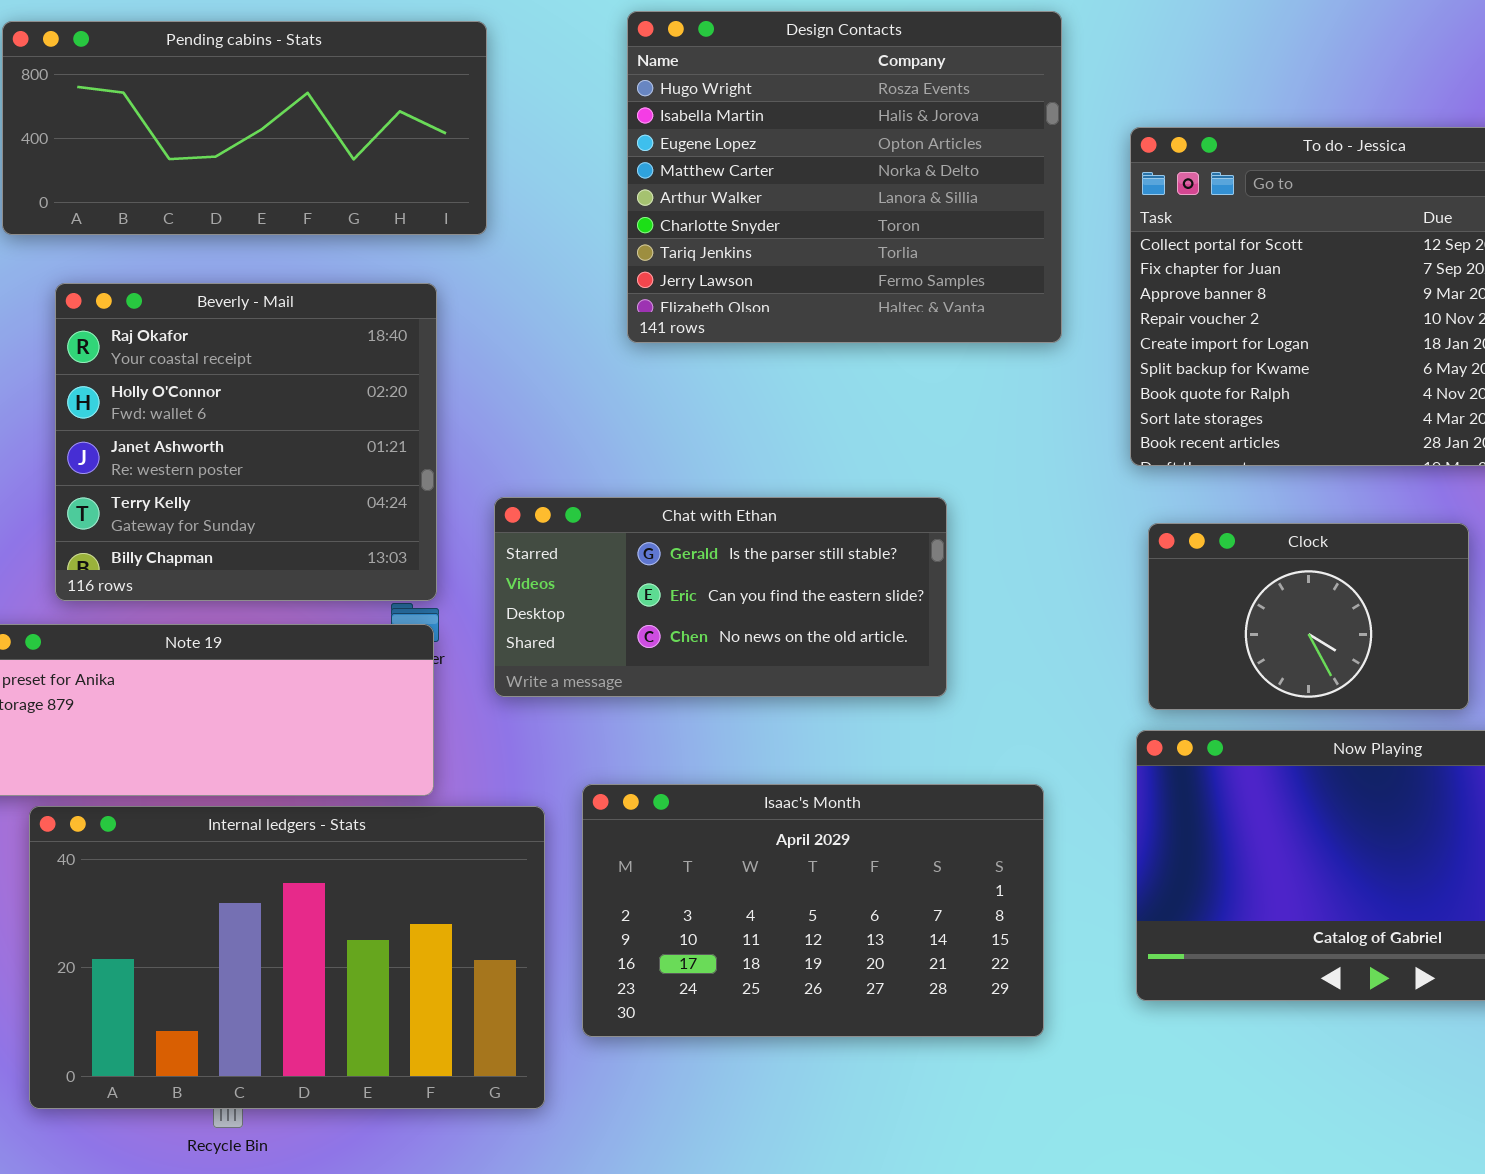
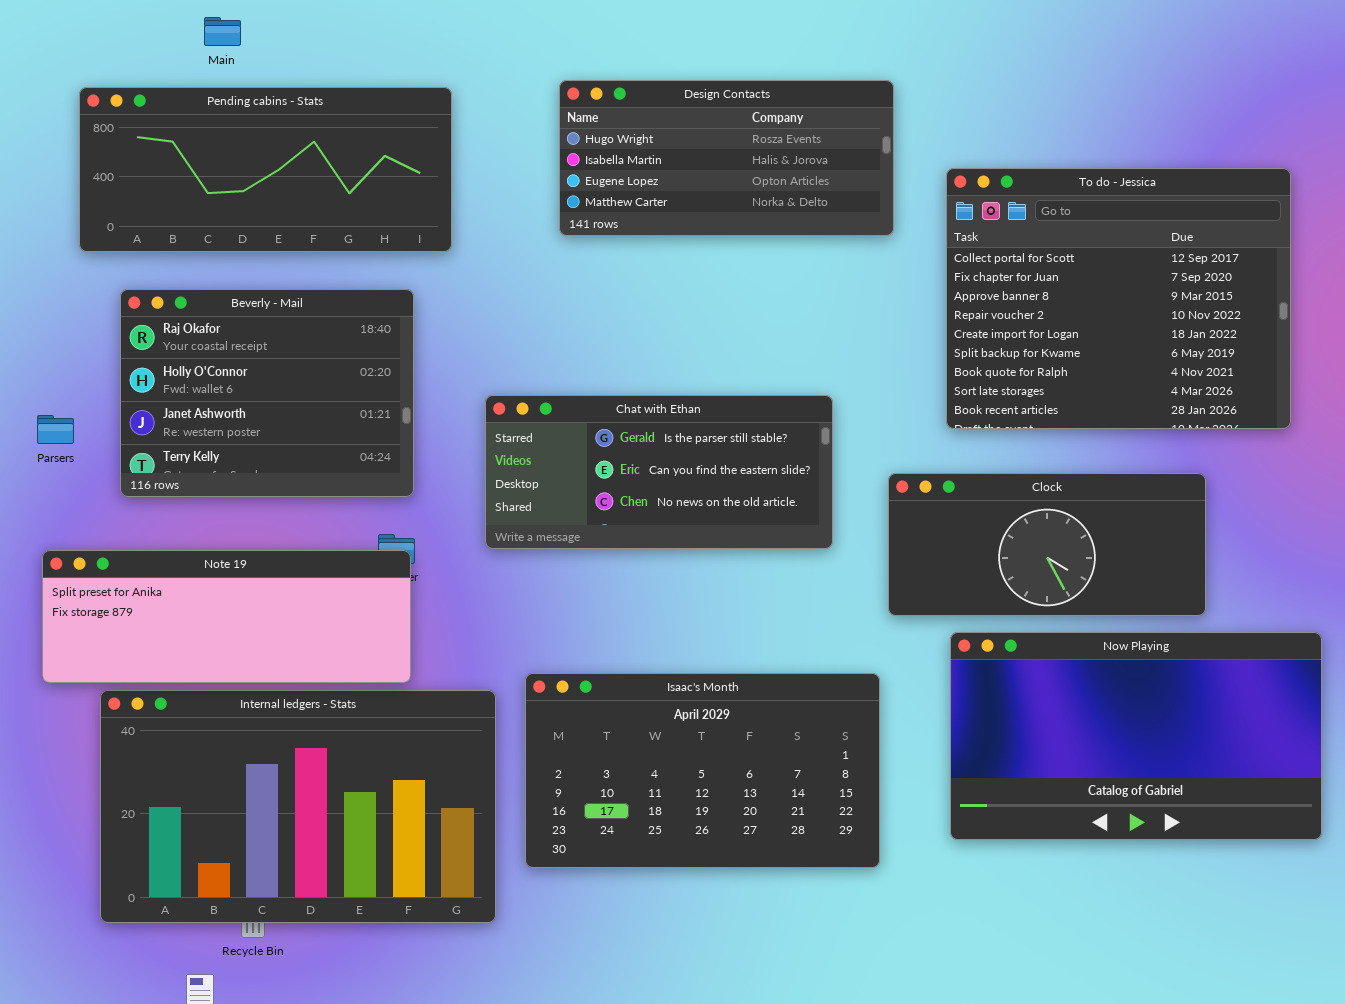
Design Contacts: [627,11,1062,343] -> [559,80,894,236], resized
Beverly - Mail: [55,283,437,601] -> [120,289,414,497], resized
Chat with Ethan: [494,497,947,697] -> [485,395,833,549], moved
Clock: [1148,523,1469,710] -> [888,473,1206,616], resized

